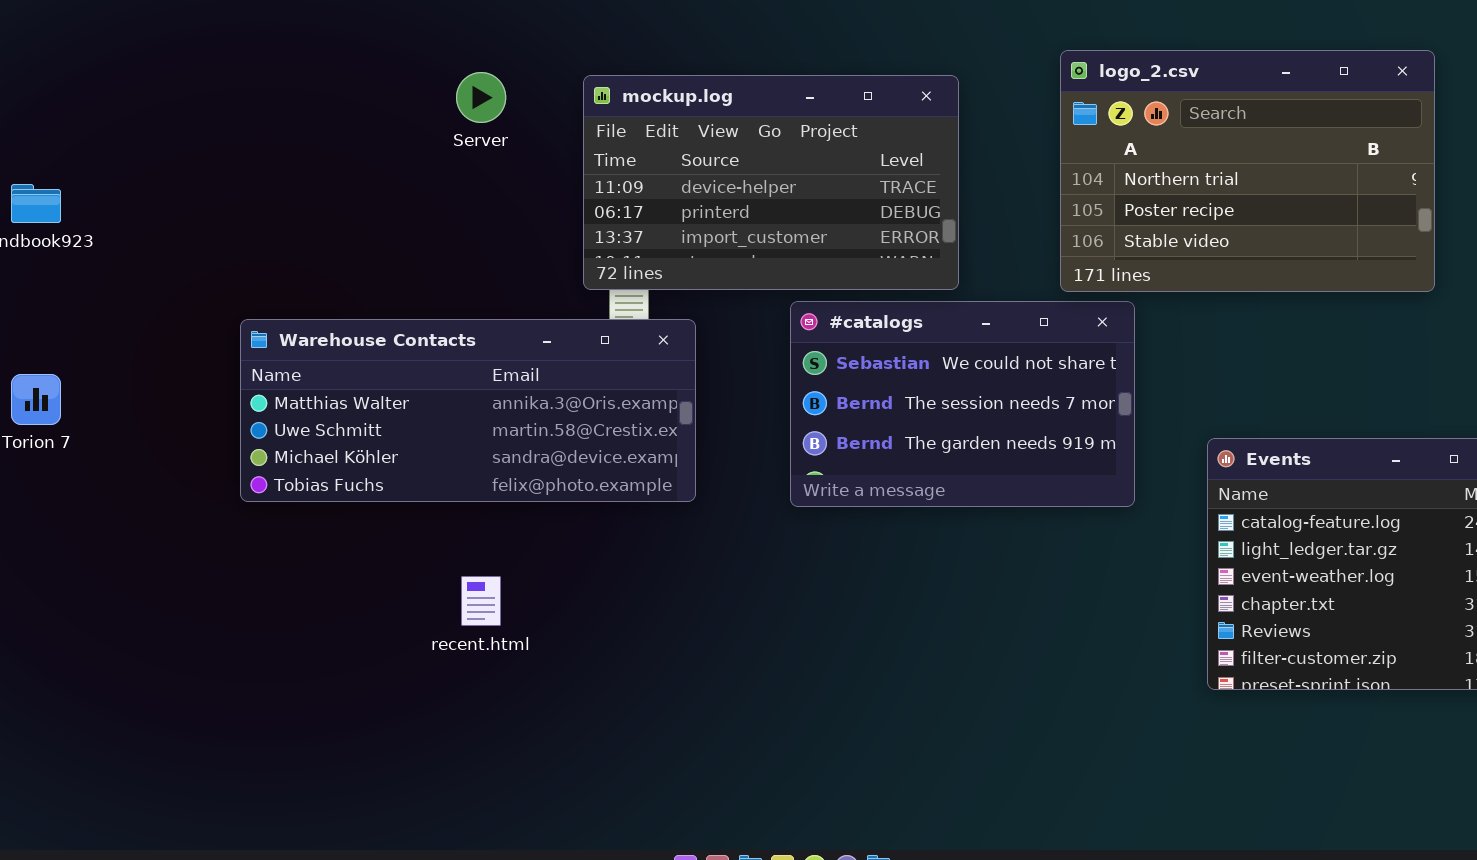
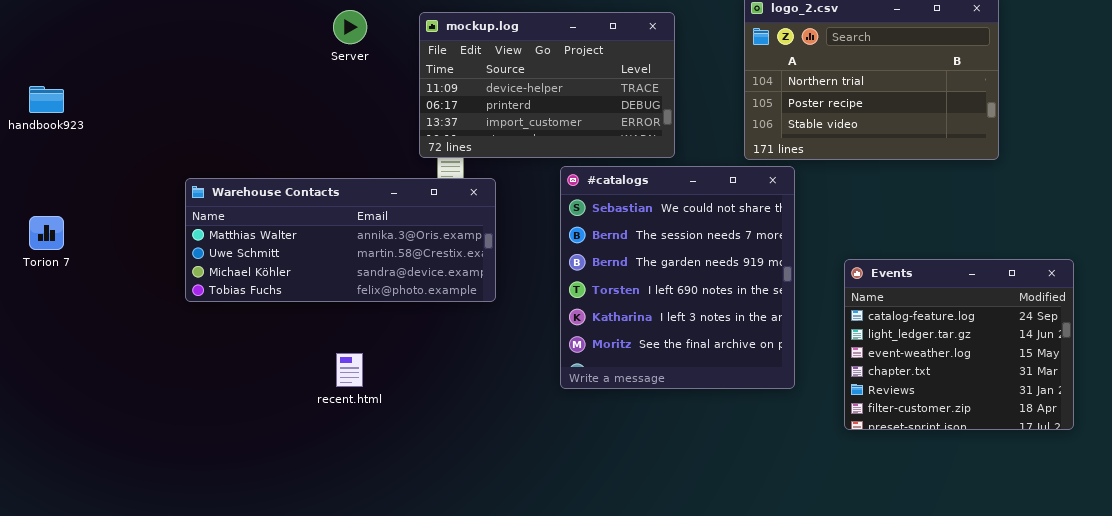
#catalogs: [790,301,1135,507] -> [560,166,795,389], resized

